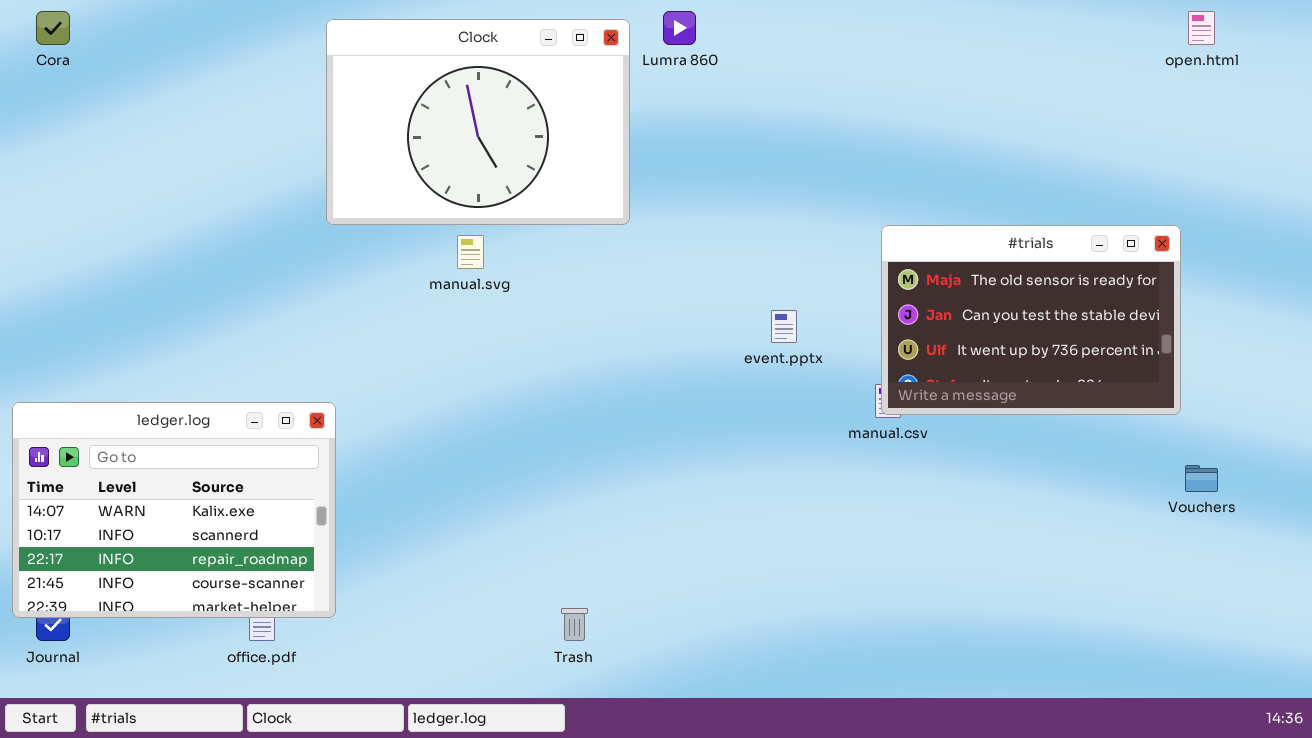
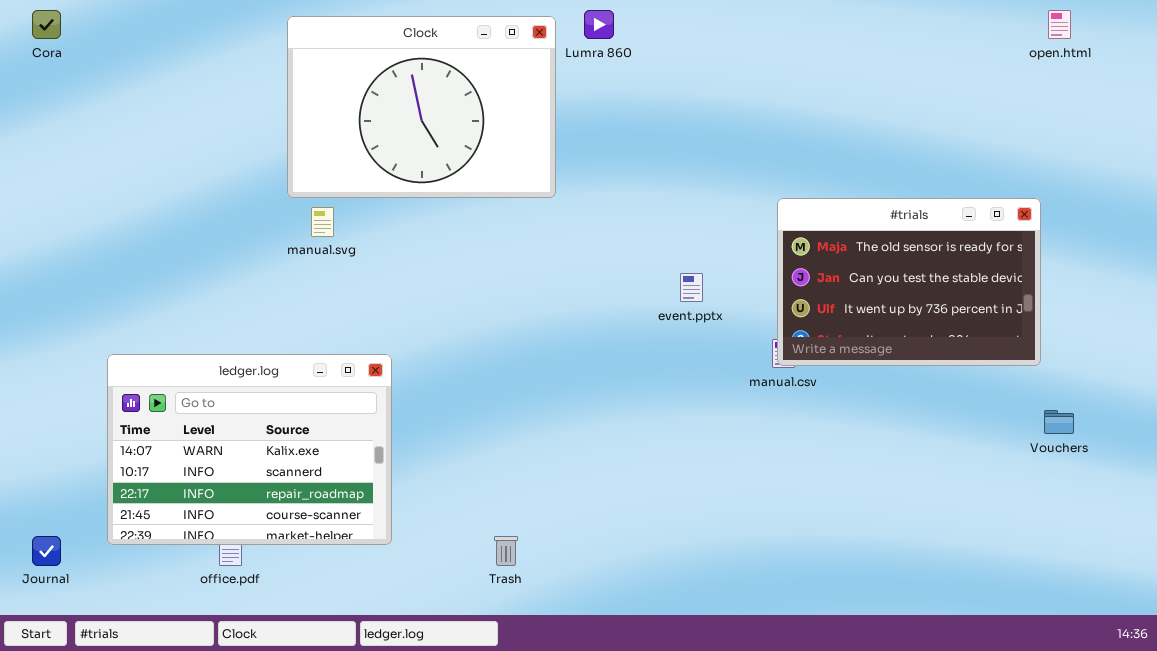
manual.svg: [457,235,484,269] -> [311,207,334,237], moved
ledger.log: [12,402,336,618] -> [107,354,392,545], moved

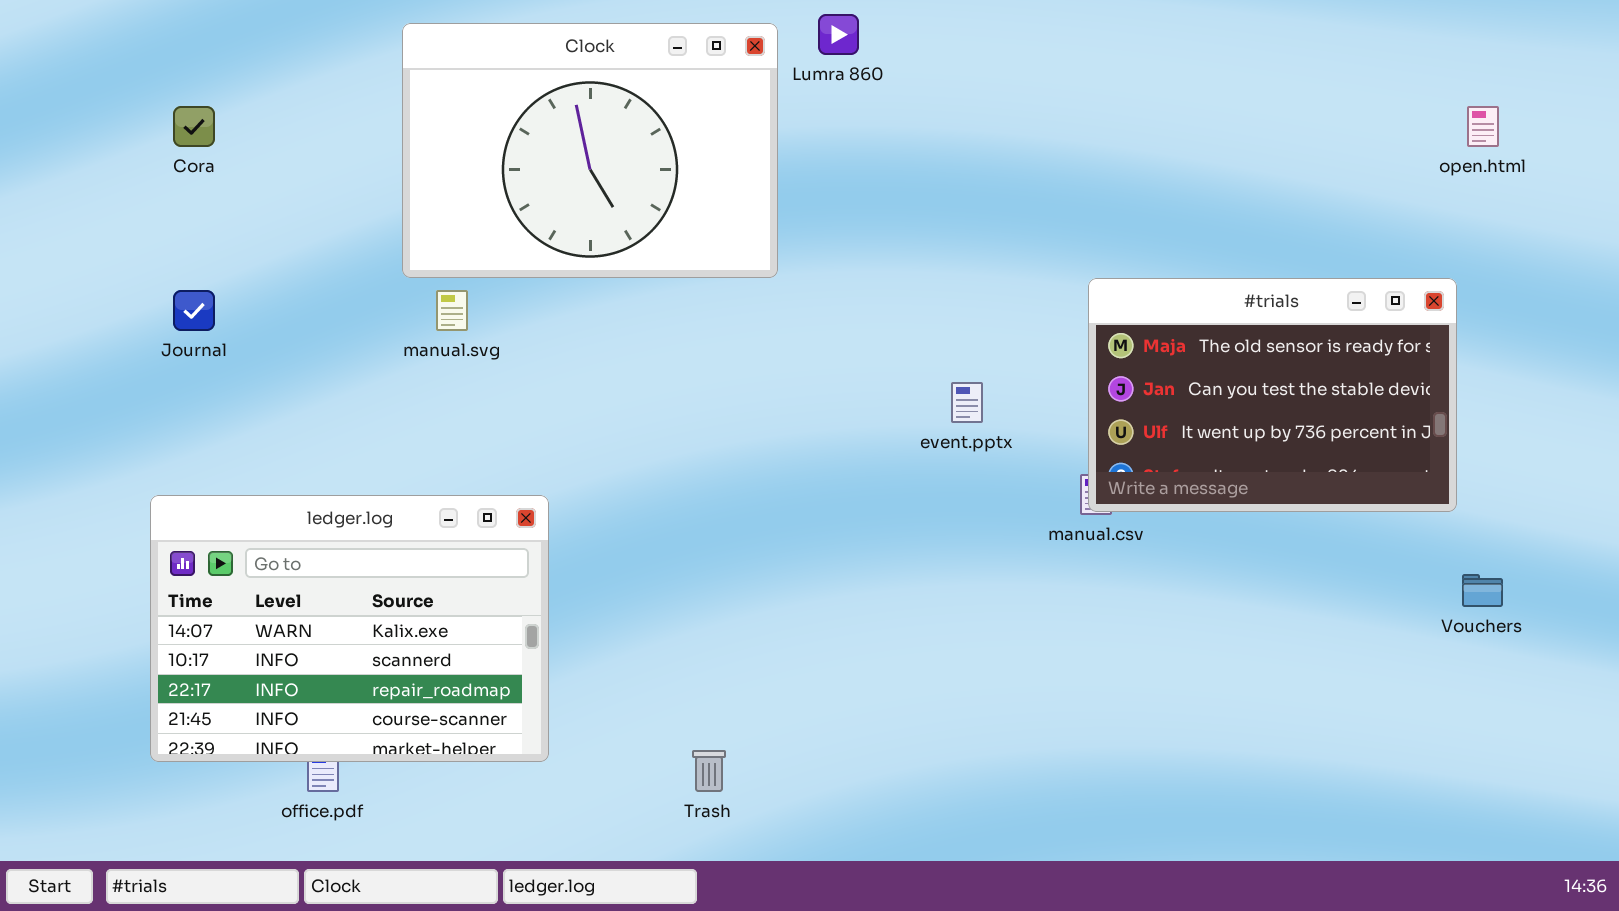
Cora: [32,10,61,39] -> [173,106,215,147], moved
open.html: [1048,10,1071,39] -> [1467,106,1499,147], moved
Journal: [32,536,61,566] -> [173,290,215,331], moved

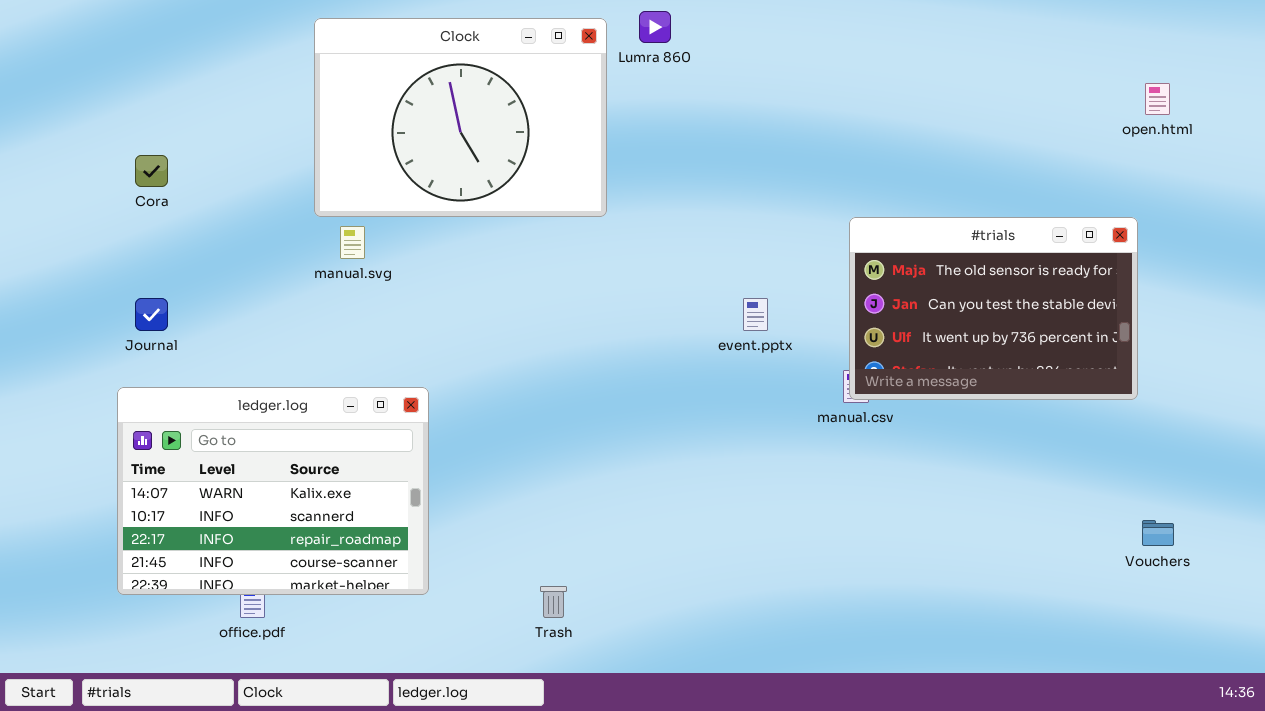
Cora: [173,106,215,147] -> [135,155,168,187], moved
Journal: [173,290,215,331] -> [135,298,168,331], moved
Vouchers: [1462,574,1503,607] -> [1142,520,1174,546], moved

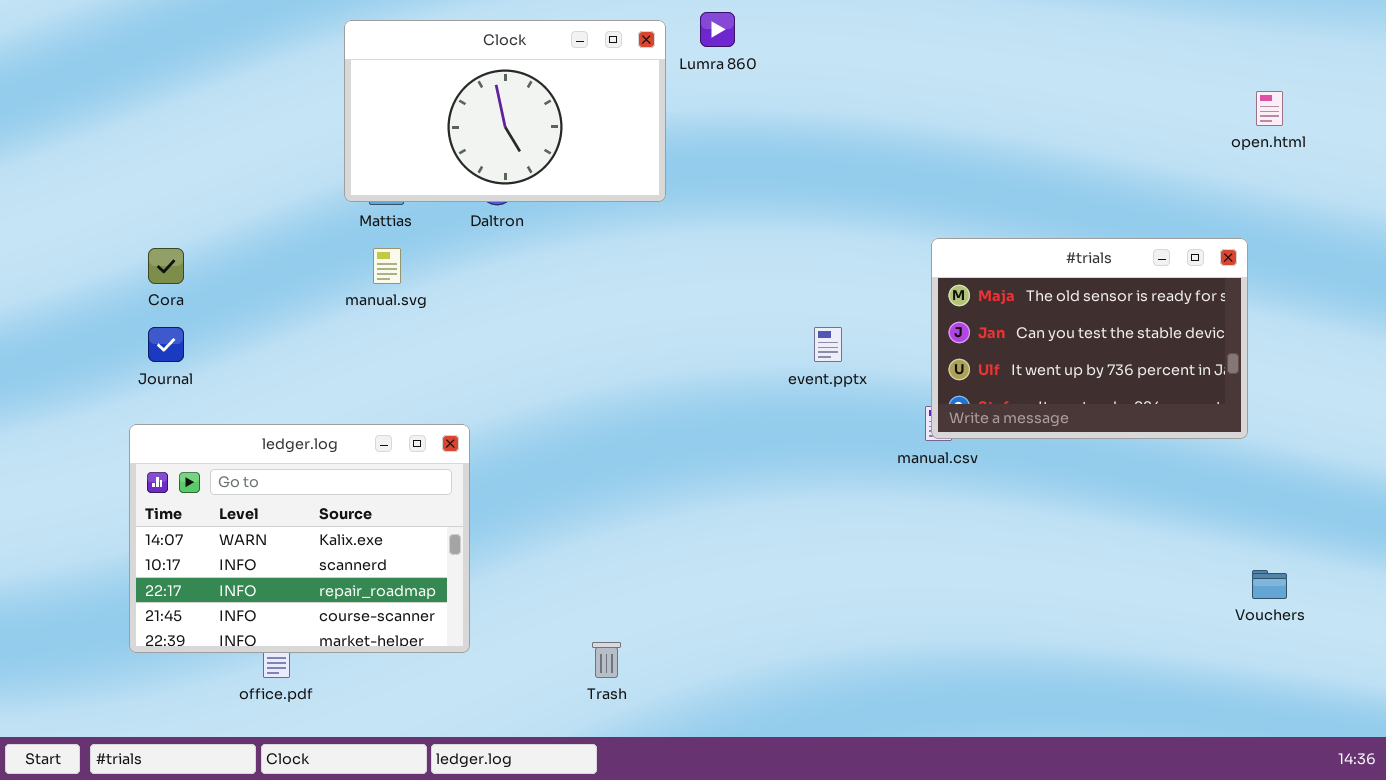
Clock: [314,18,607,217] -> [344,20,666,202], resized
Cora: [135,155,168,187] -> [148,248,184,284], moved

